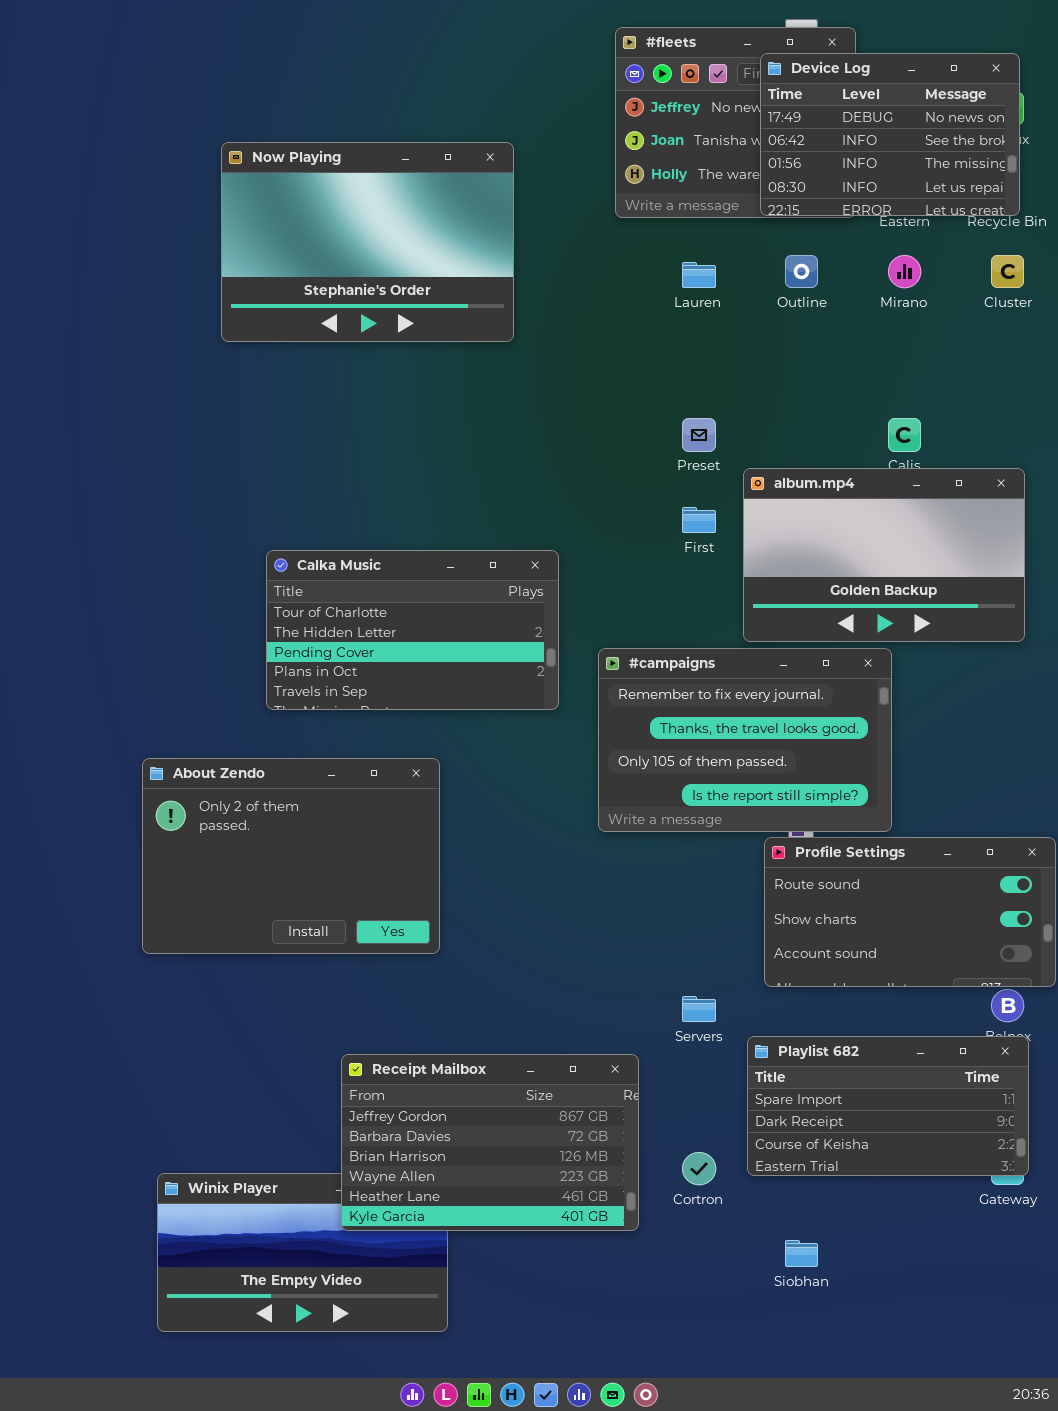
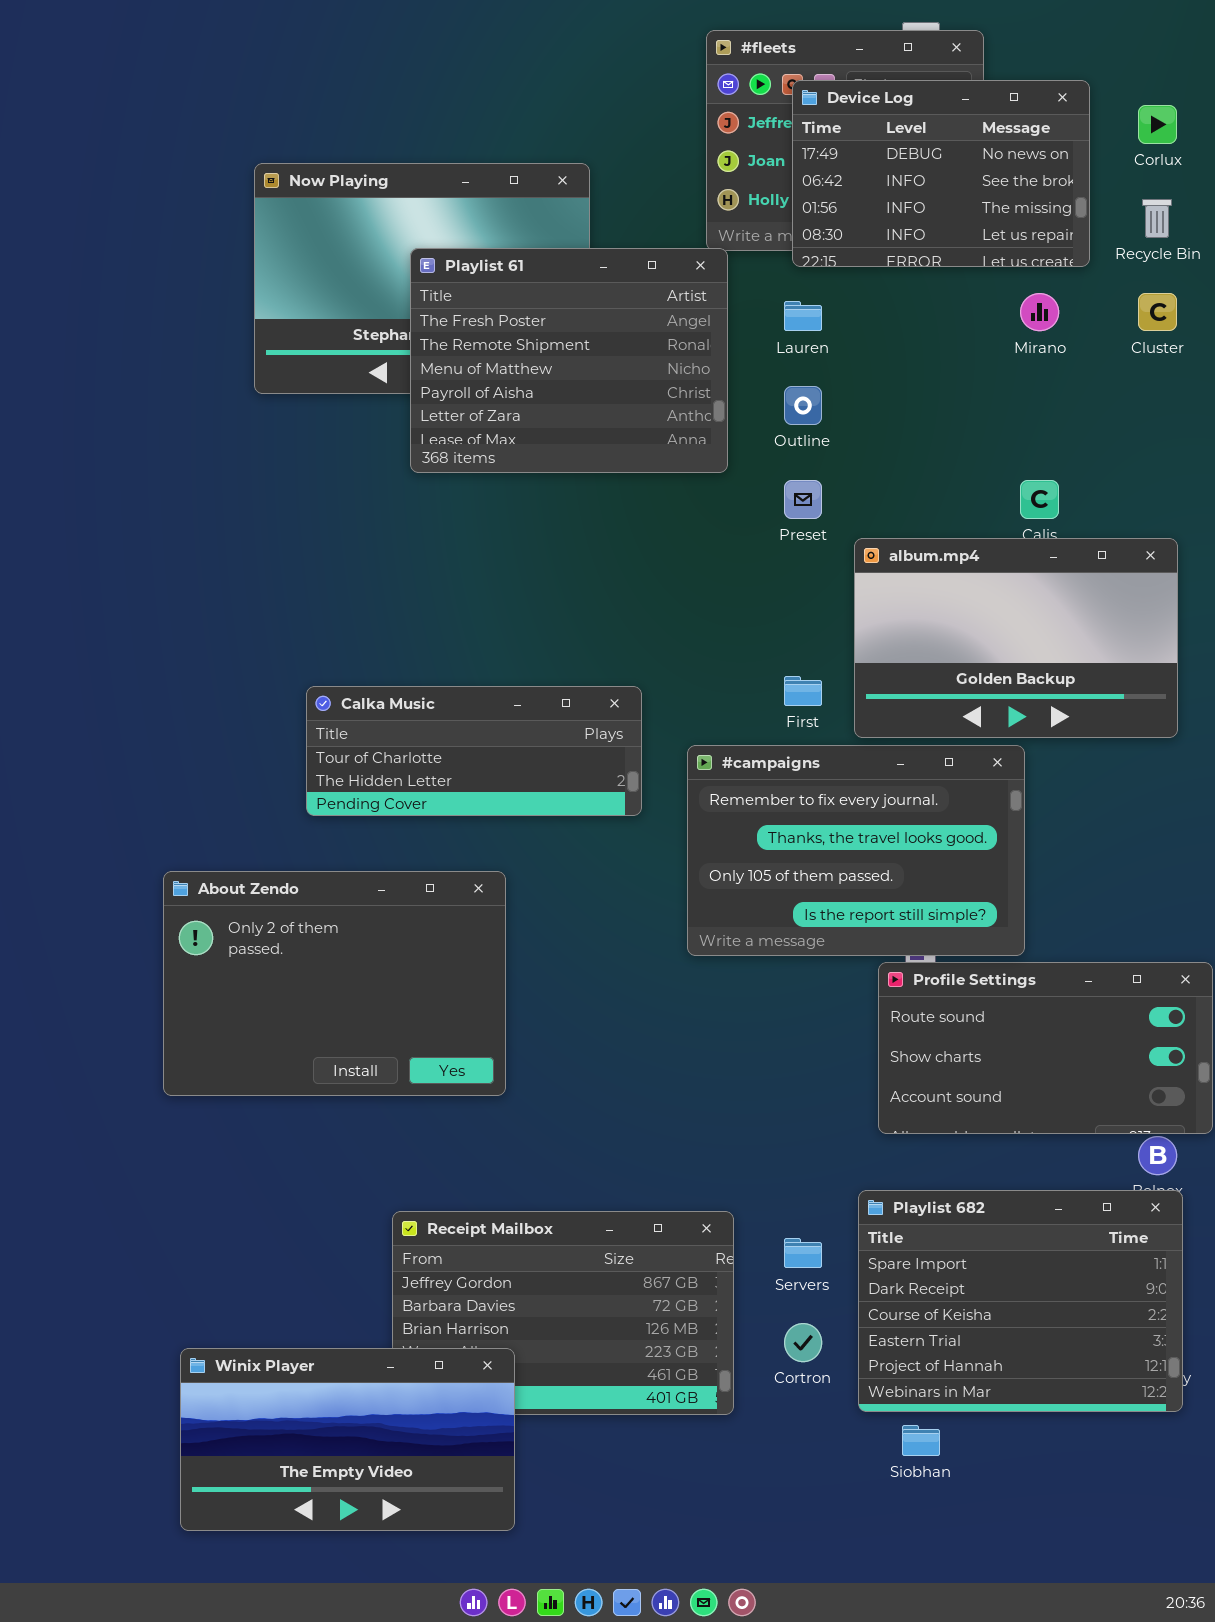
Device Log: [760,53,1020,216] -> [792,80,1090,267], moved
Playlist 61: none -> [410,248,728,473], opened
Outline: [785,255,818,288] -> [784,386,822,425], moved
First: [682,507,716,533] -> [784,676,822,706], moved
Calka Music: [266,550,559,710] -> [306,686,642,816], resized
Servers: [682,996,716,1022] -> [784,1238,822,1268], moved
Playlist 682: [747,1036,1029,1176] -> [858,1190,1183,1412], resized
Winix Player: [157,1173,448,1332] -> [180,1348,515,1531], raised

